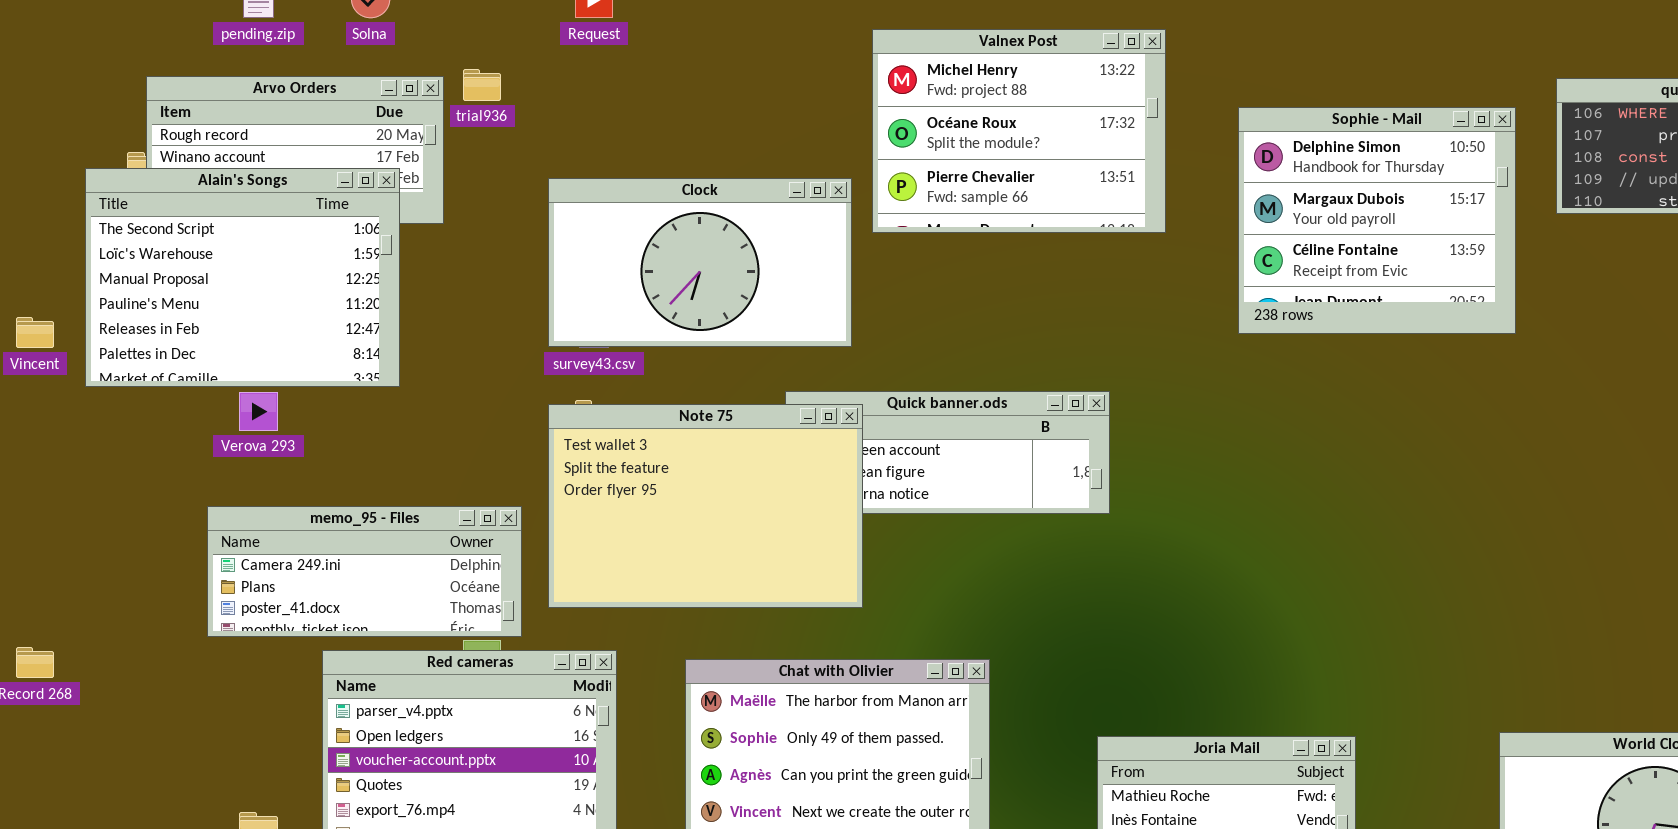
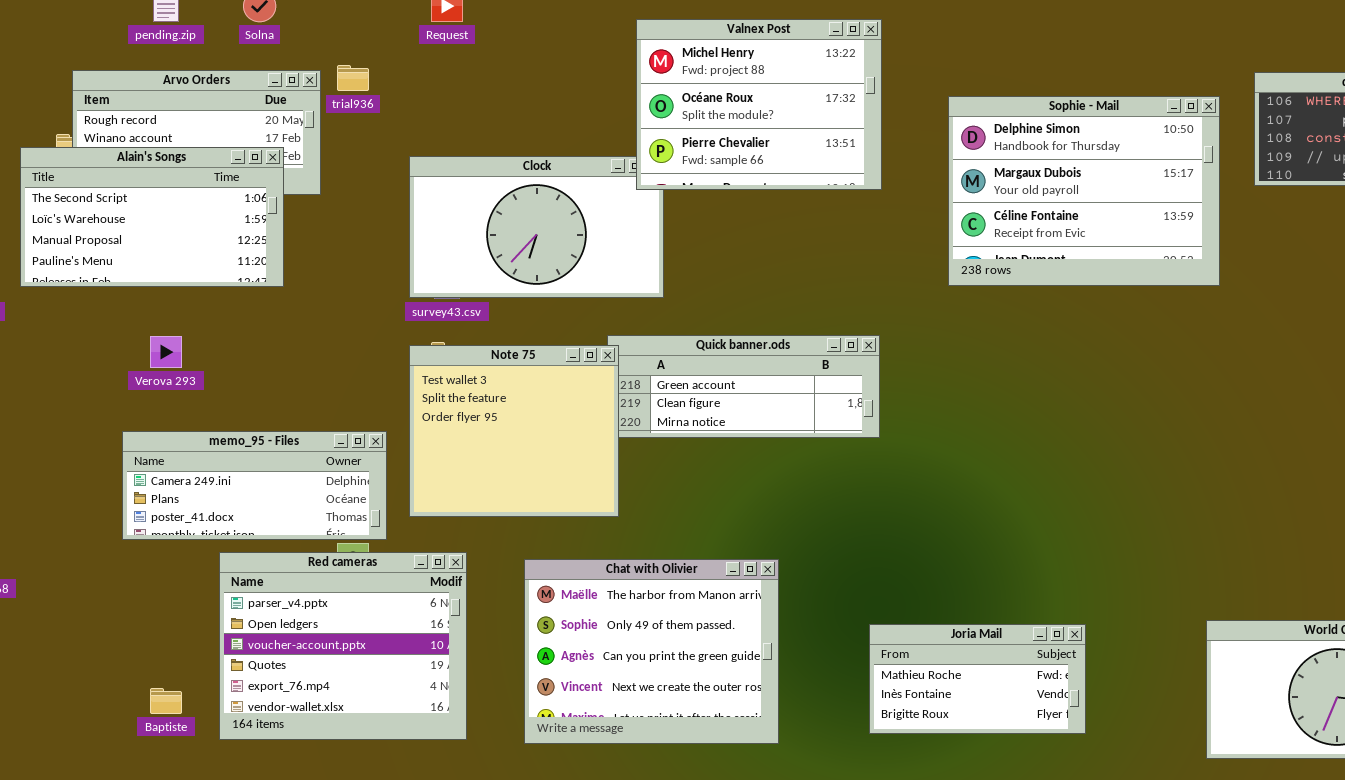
Valnex Post: [872,29,1166,233] -> [636,19,882,190], moved
Sophie - Mail: [1238,107,1516,334] -> [948,96,1220,286], resized
Alain's Songs: [85,168,400,387] -> [20,147,284,287], resized
Note 75: [548,404,863,608] -> [409,345,619,517], resized

